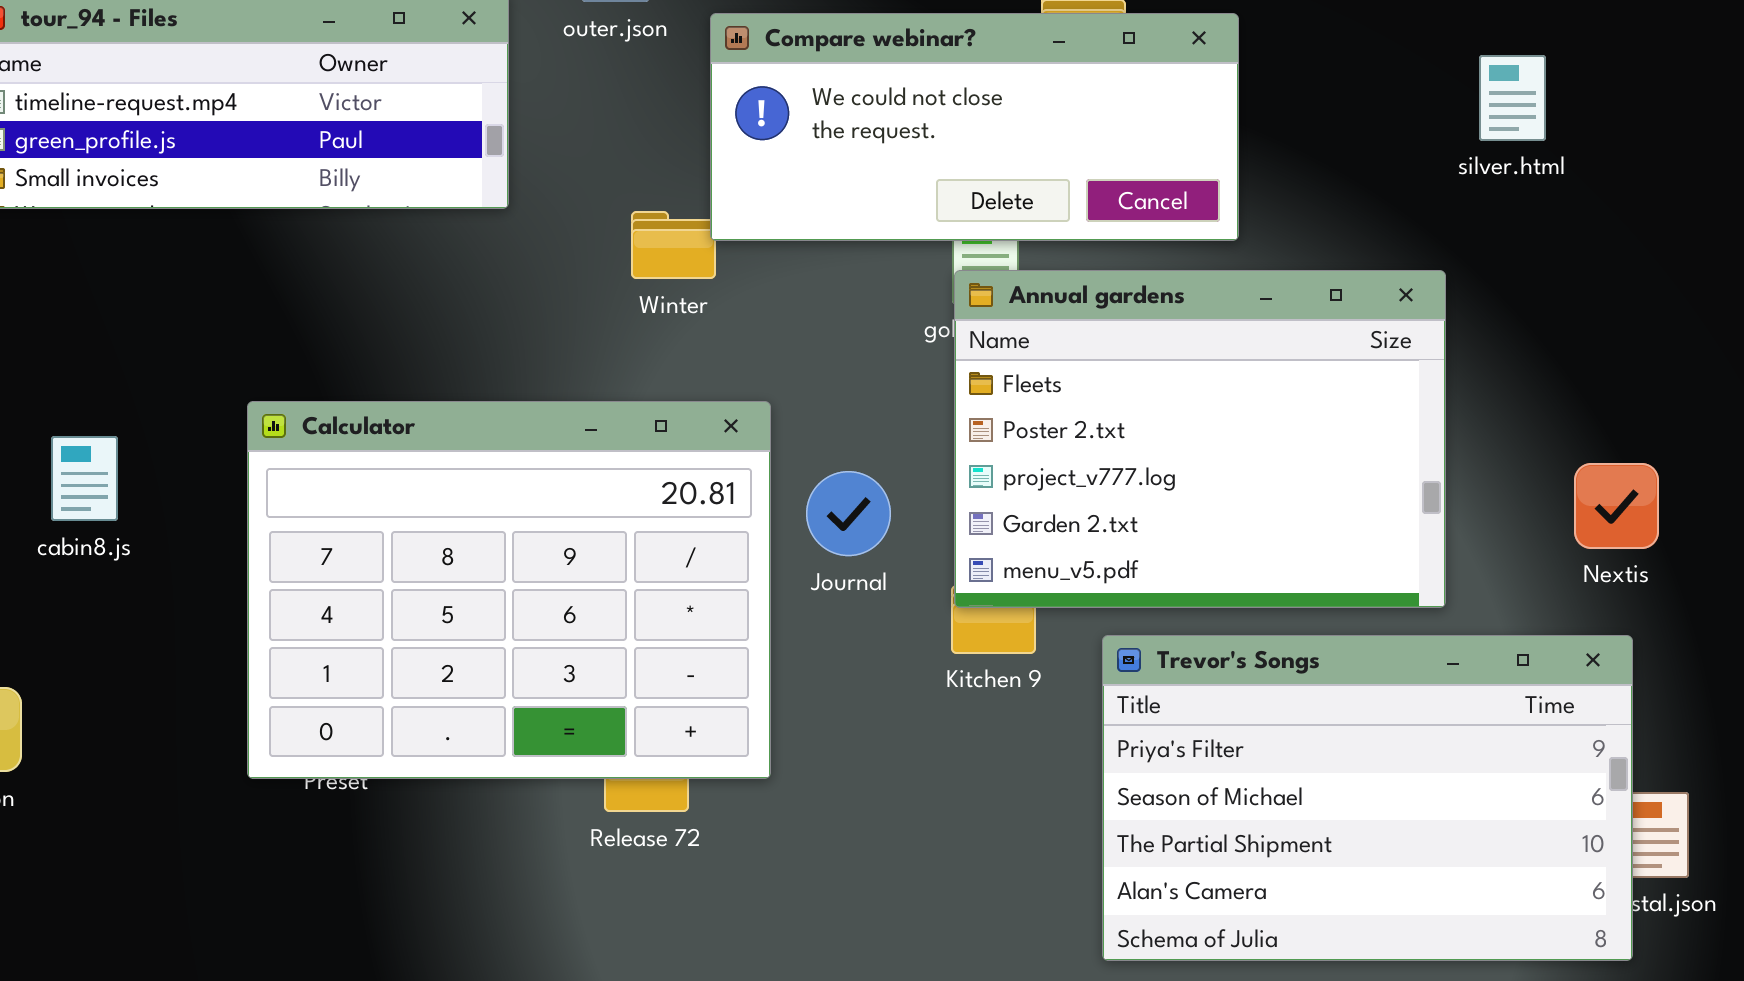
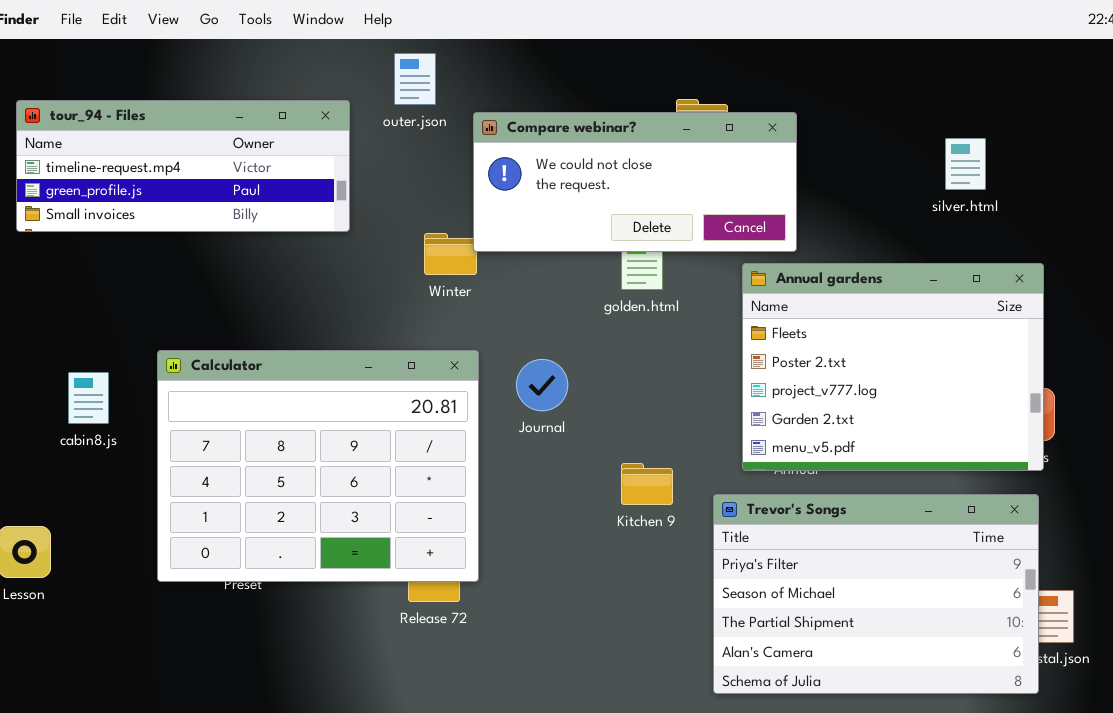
Annual gardens: [954,270,1446,608] -> [742,263,1044,471], moved
Calculator: [247,401,771,779] -> [157,350,479,582], moved
Journal: [806,471,891,556] -> [516,359,568,411], moved

